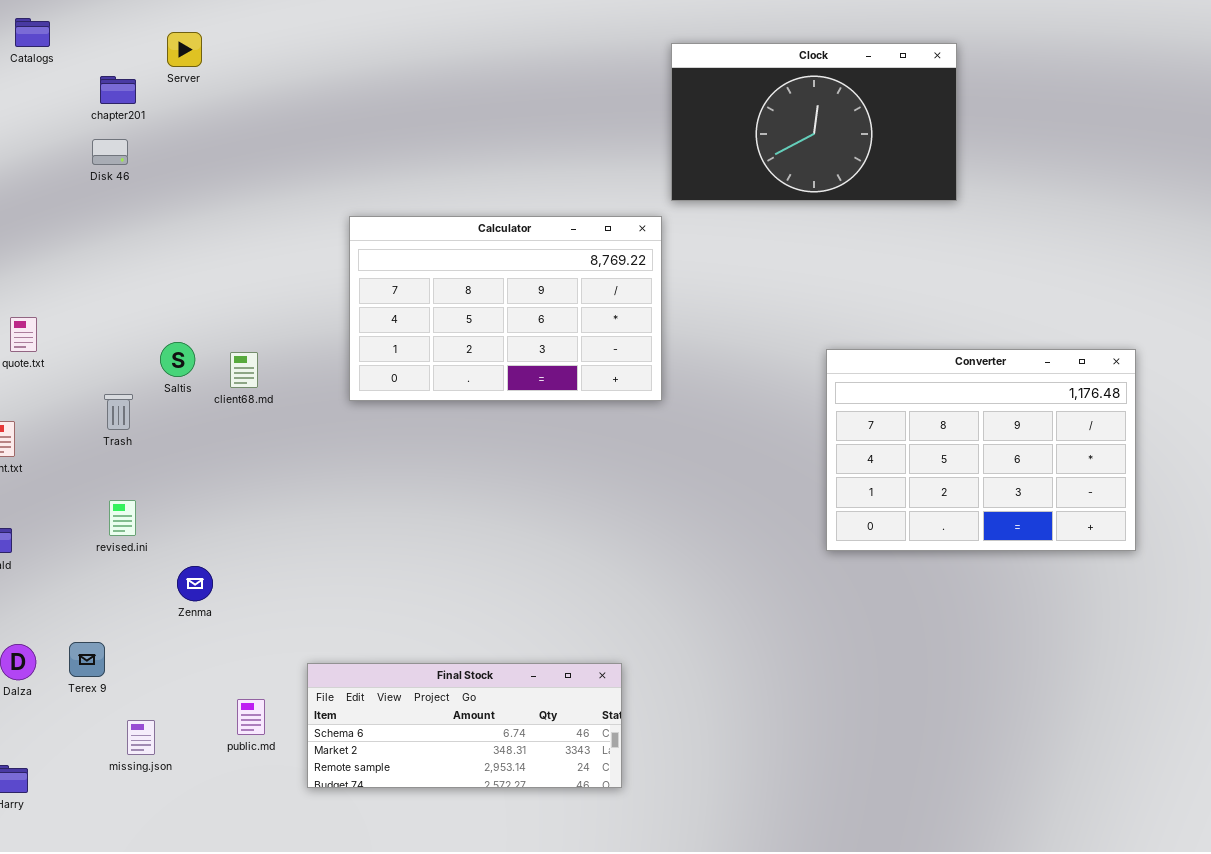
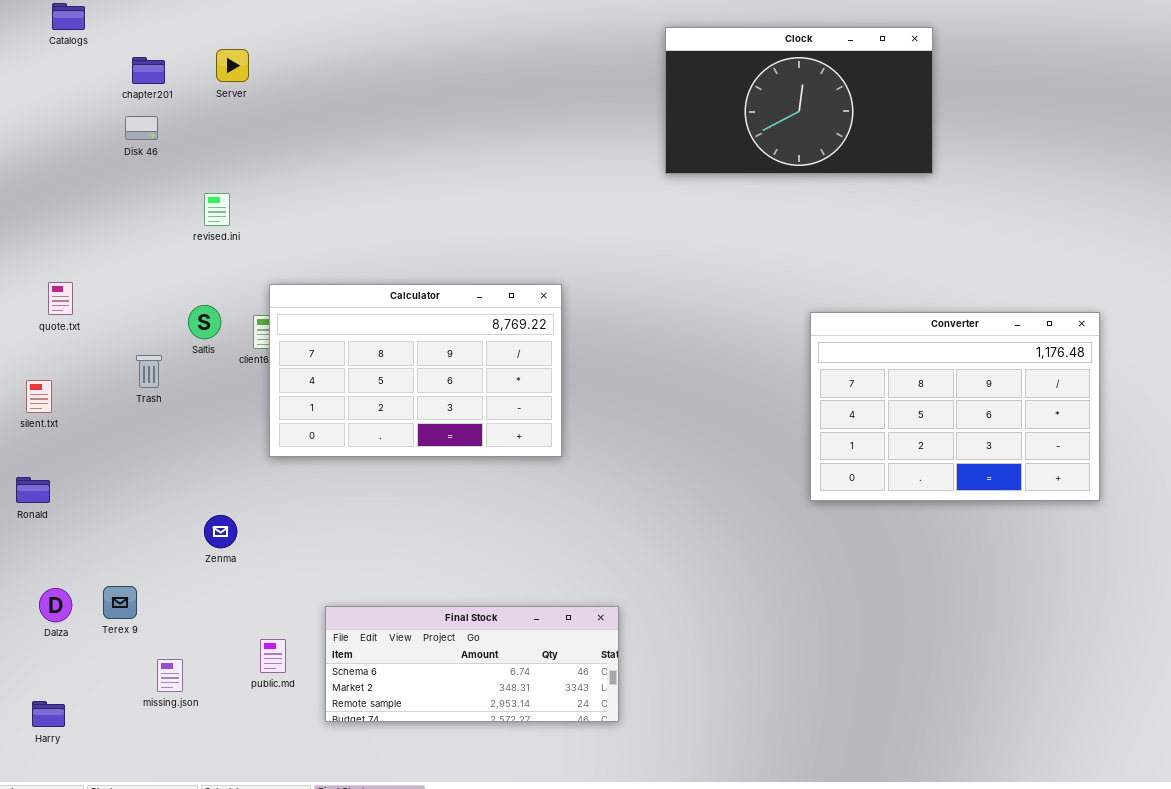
Server: [167,32,202,67] -> [216,49,249,82], moved
Calculator: [349,216,662,401] -> [269,284,562,457], moved
revised.ini: [109,500,136,536] -> [204,193,230,226], moved

